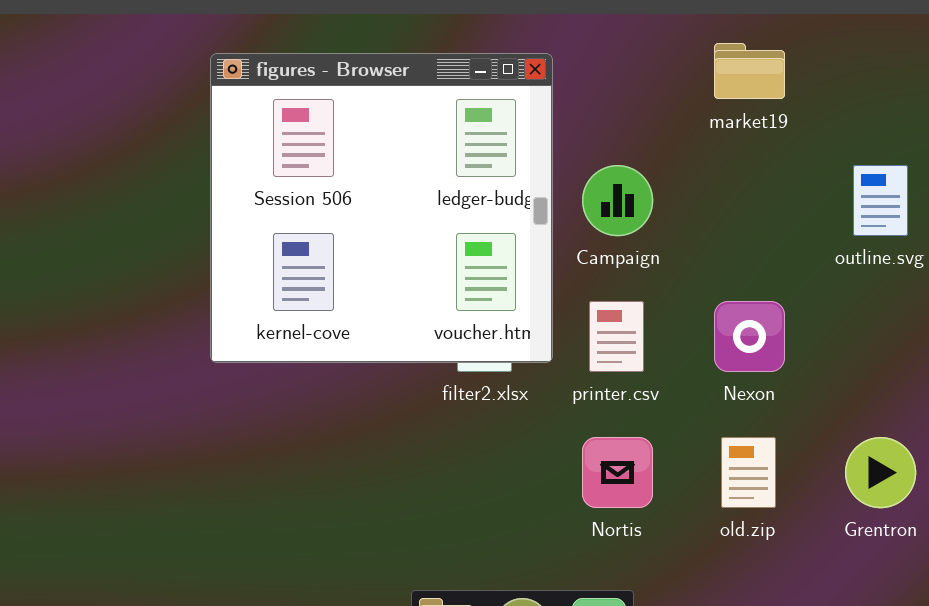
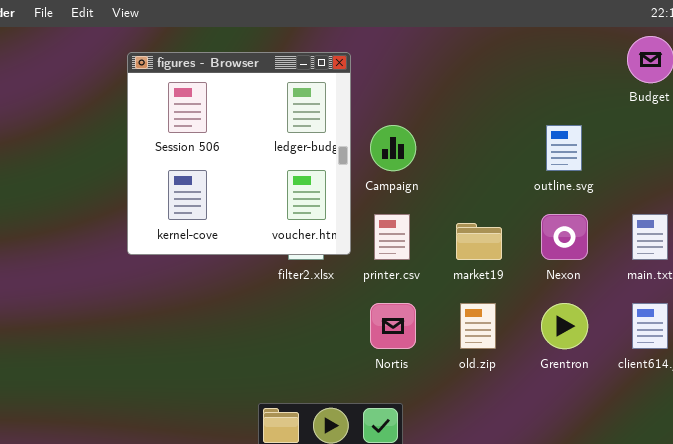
market19: [714,43,785,99] -> [456,223,502,260], moved
Nexon: [714,301,785,372] -> [541,214,588,260], moved

